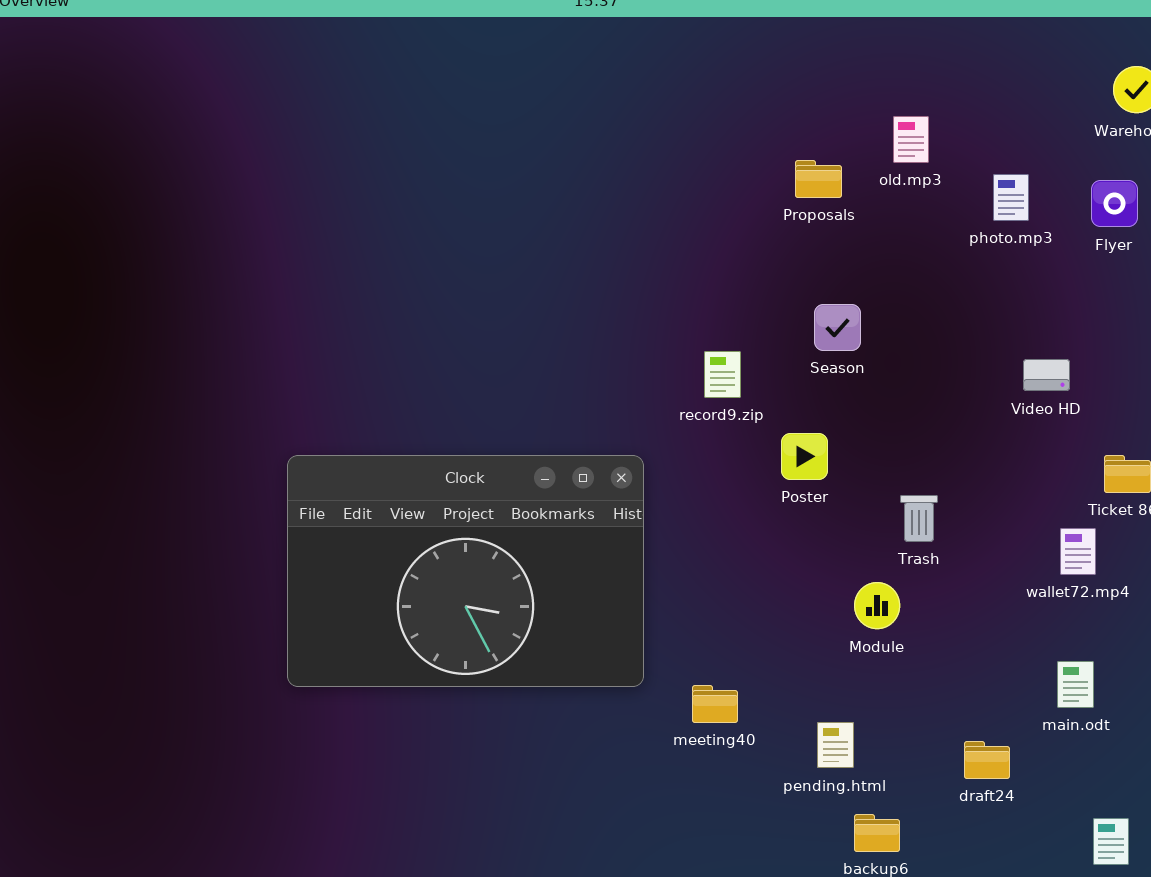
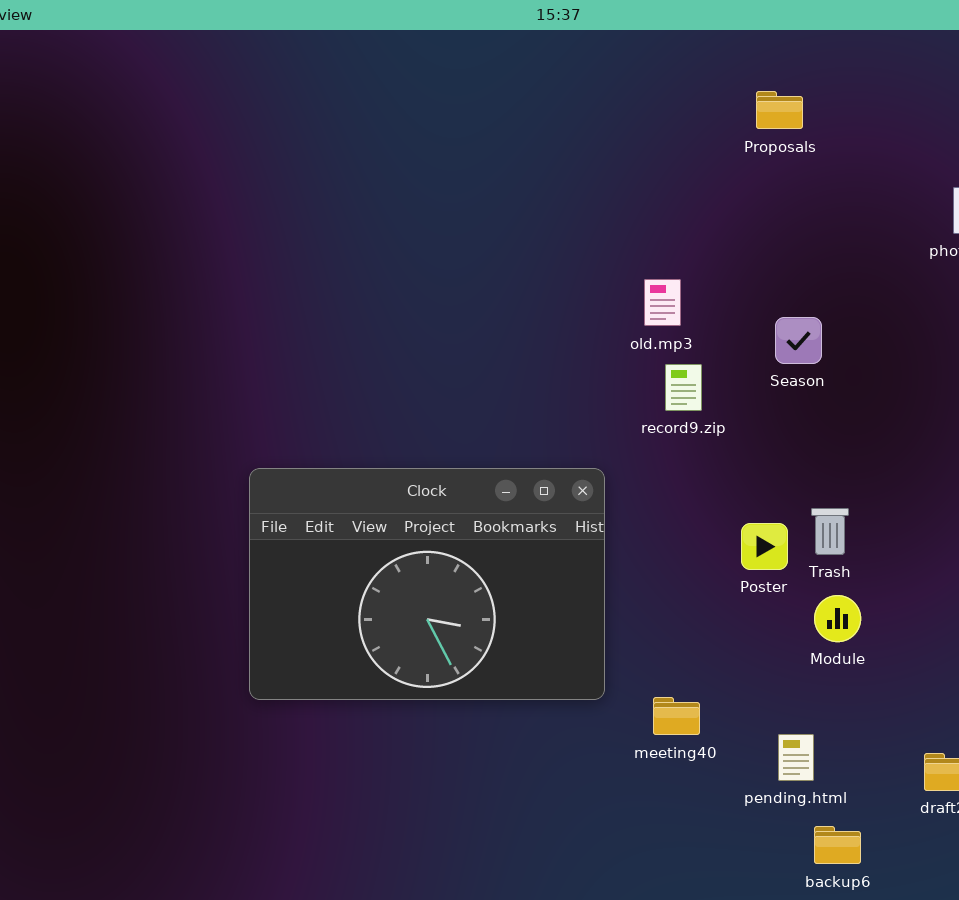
old.mp3: [893,116,929,163] -> [644,279,681,326], moved
Proposals: [795,160,842,198] -> [756,91,803,129], moved
Poster: [781,433,828,480] -> [741,523,788,570], moved
Trash: [900,495,938,542] -> [811,508,849,555], moved

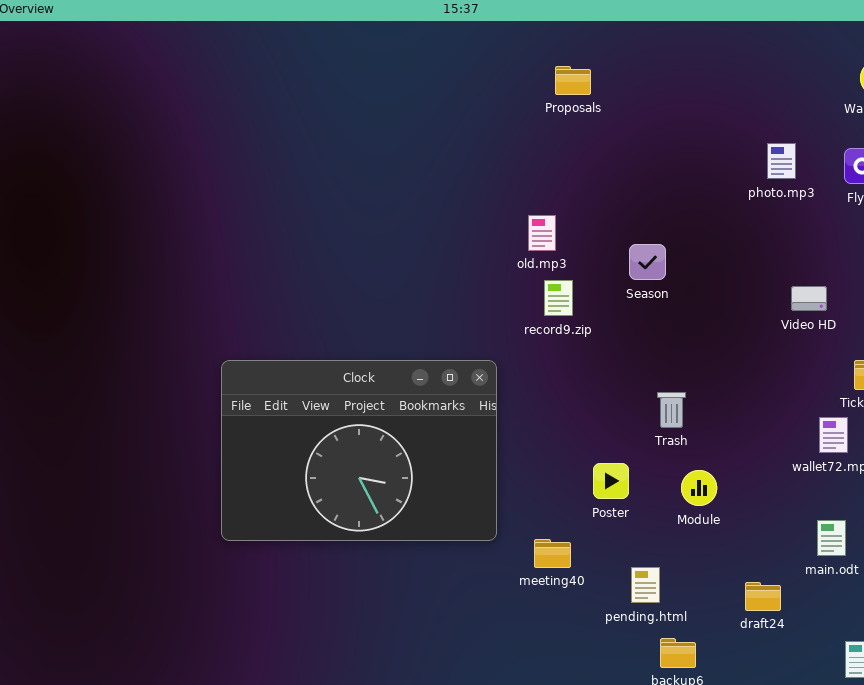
Proposals: [756,91,803,129] -> [555,66,591,95], moved
Poster: [741,523,788,570] -> [593,463,629,499], moved
Module: [814,595,861,642] -> [681,470,717,506], moved

